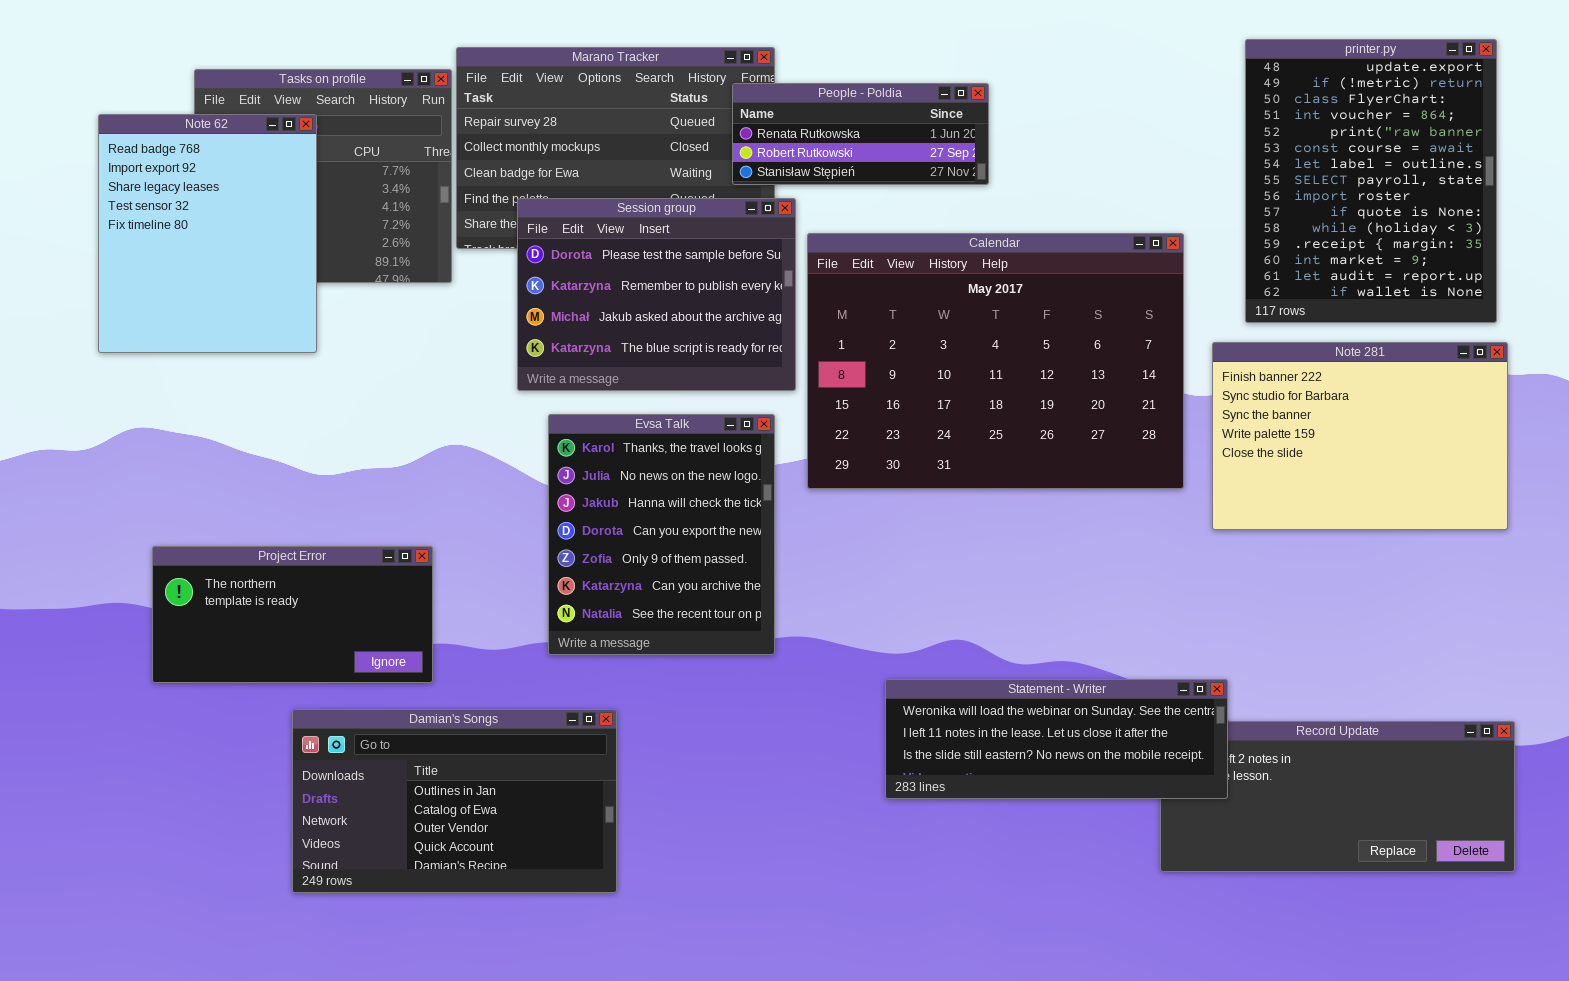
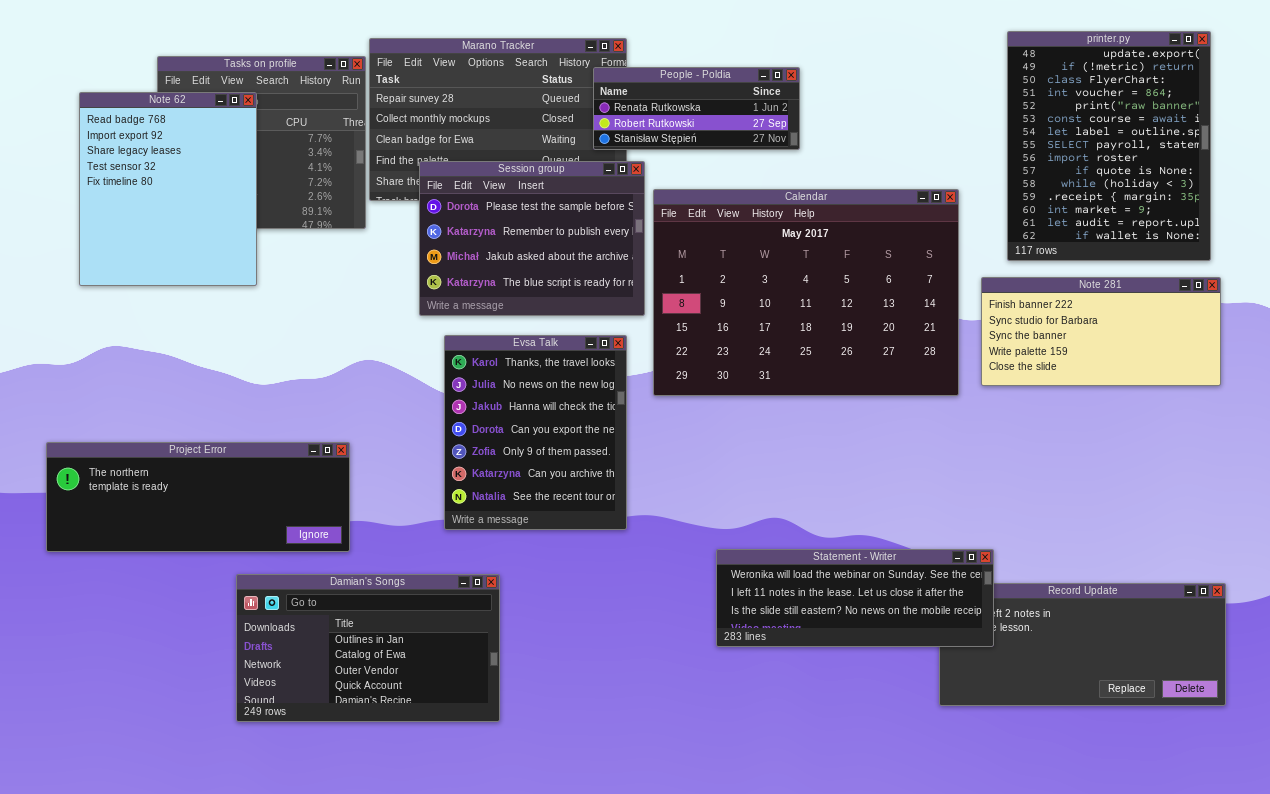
Note 281: [1212,342,1508,530] -> [981,277,1221,386], resized
Project Error: [152,546,433,683] -> [46,442,350,552], resized

